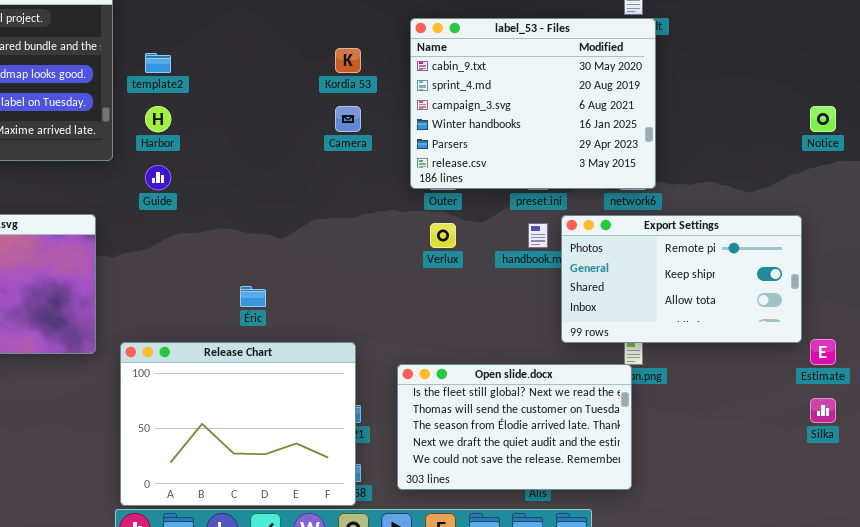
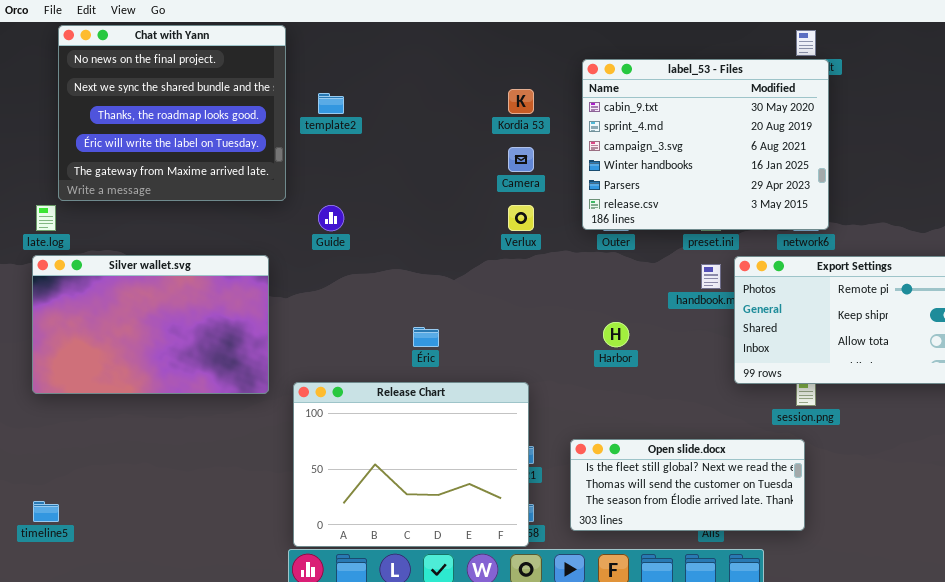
Harbor: [145,106,171,132] -> [603,322,629,347], moved
Verlux: [430,223,456,248] -> [508,205,534,231], moved
Open slide.docx: [397,364,632,490] -> [570,439,805,531], resized

